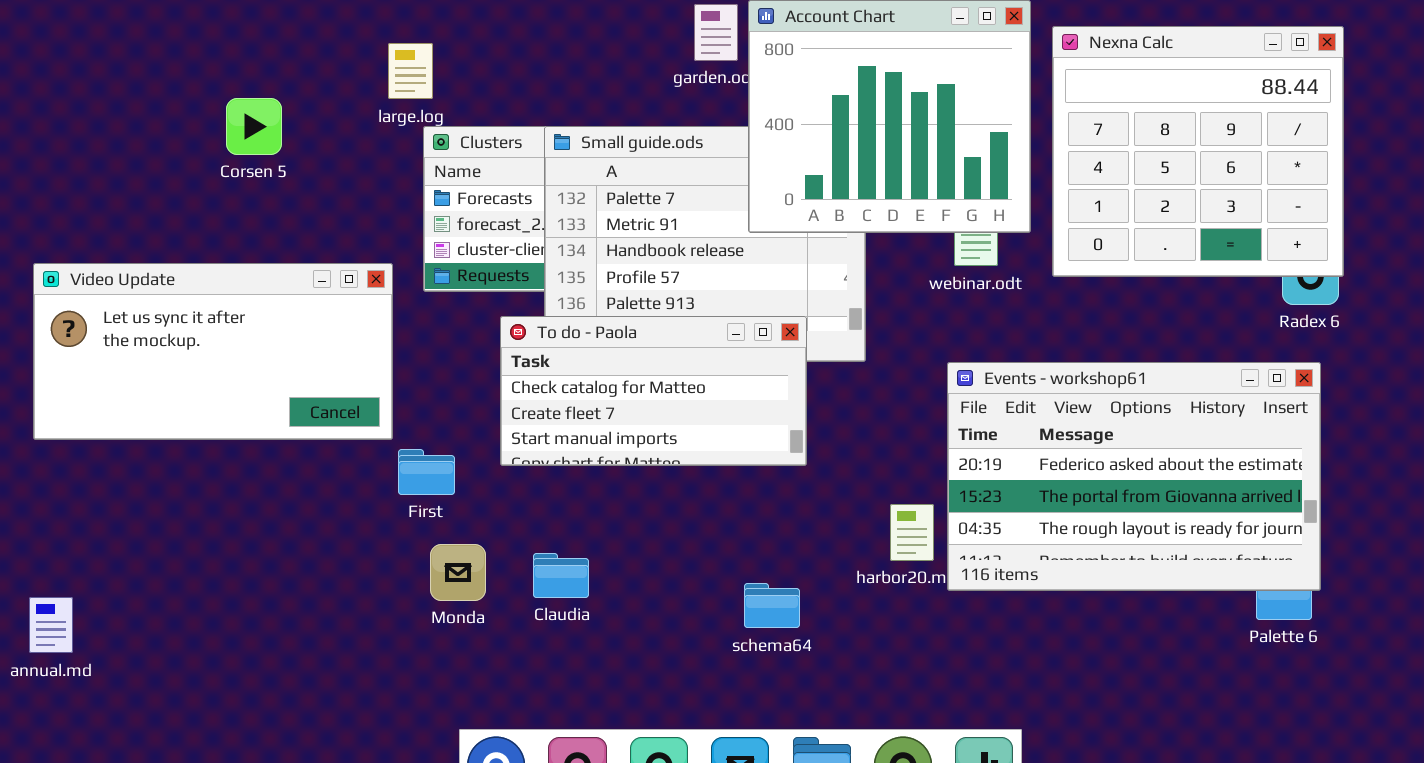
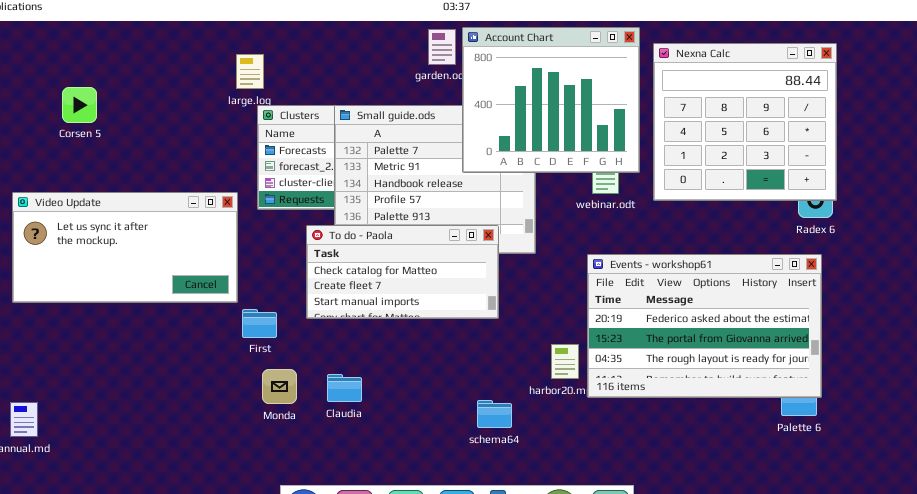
Corsen 5: [226,98,282,155] -> [62,87,97,123], moved
schema64: [744,583,800,628] -> [477,400,512,428], moved

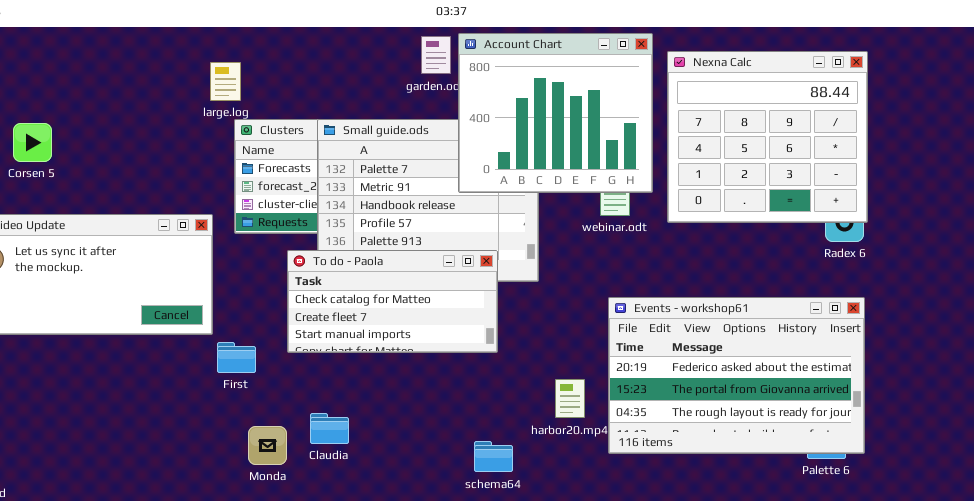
Corsen 5: [62,87,97,123] -> [13,123,52,162], moved
Events - workshop61: [587,254,822,398] -> [608,297,865,454], moved
Monda: [262,369,297,404] -> [248,426,287,465], moved

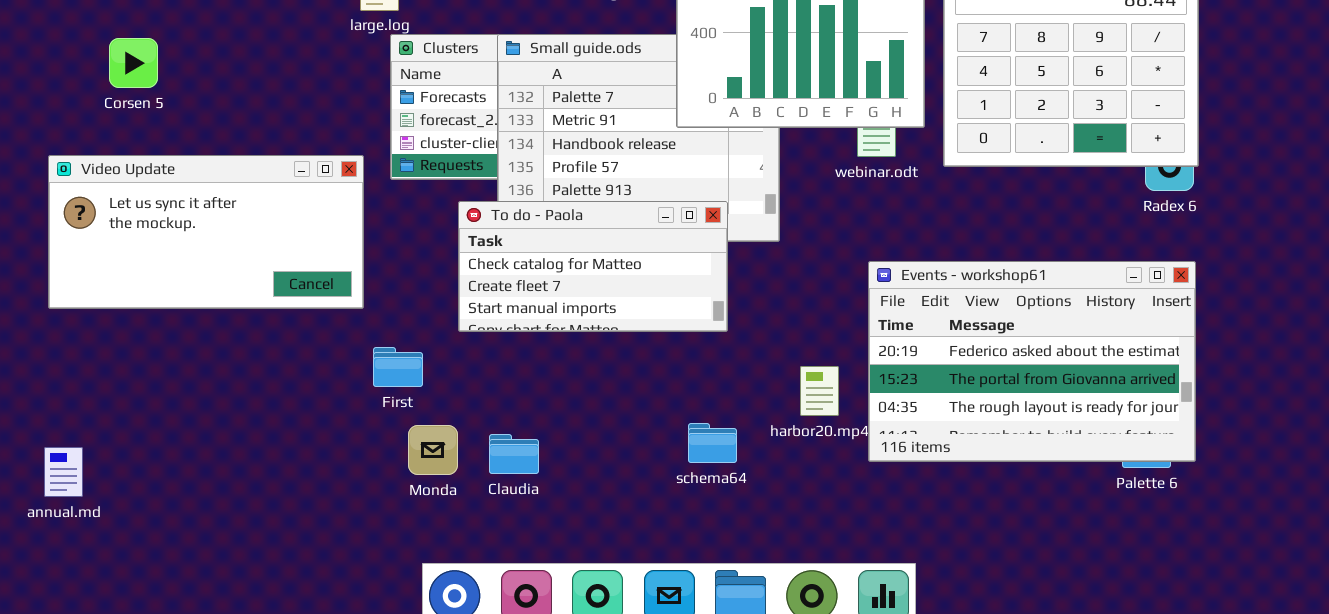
First: [217,342,256,373] -> [373,347,423,387], moved
Claudia: [310,413,349,444] -> [489,434,539,474], moved
schema64: [474,441,513,472] -> [688,423,737,463], moved

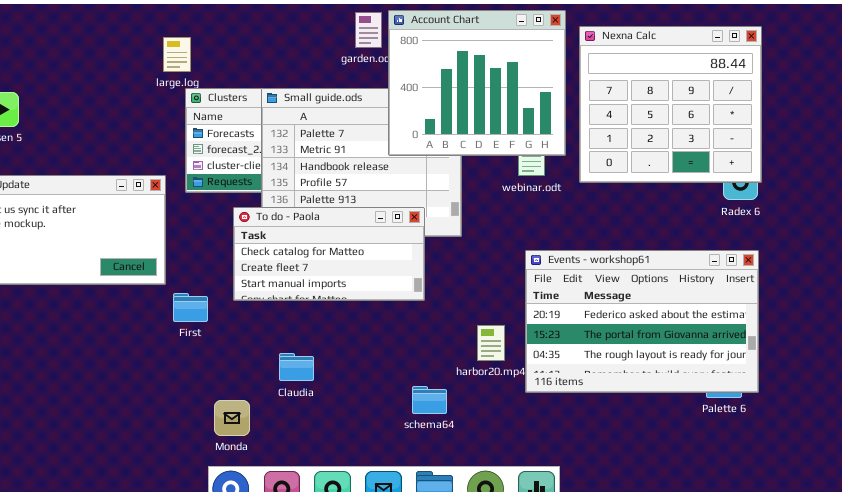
First: [373,347,423,387] -> [173,293,208,322], moved
schema64: [688,423,737,463] -> [412,386,447,414], moved
Monda: [408,425,458,475] -> [214,400,250,436], moved
Claudia: [489,434,539,474] -> [279,353,314,381], moved

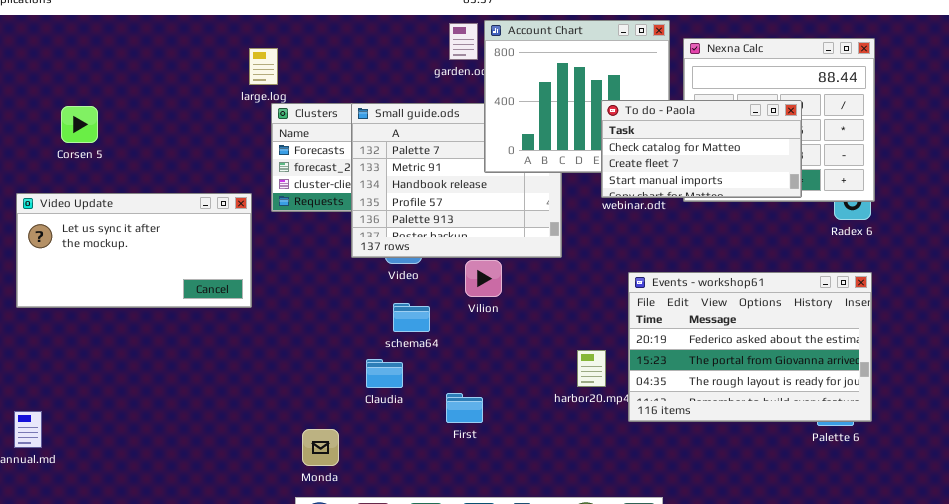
To do - Paola: [233,207,425,301] -> [601,100,802,198], moved
First: [173,293,208,322] -> [446,393,483,423], moved
Claudia: [279,353,314,381] -> [366,359,403,388], moved
schema64: [412,386,447,414] -> [393,303,430,332], moved

